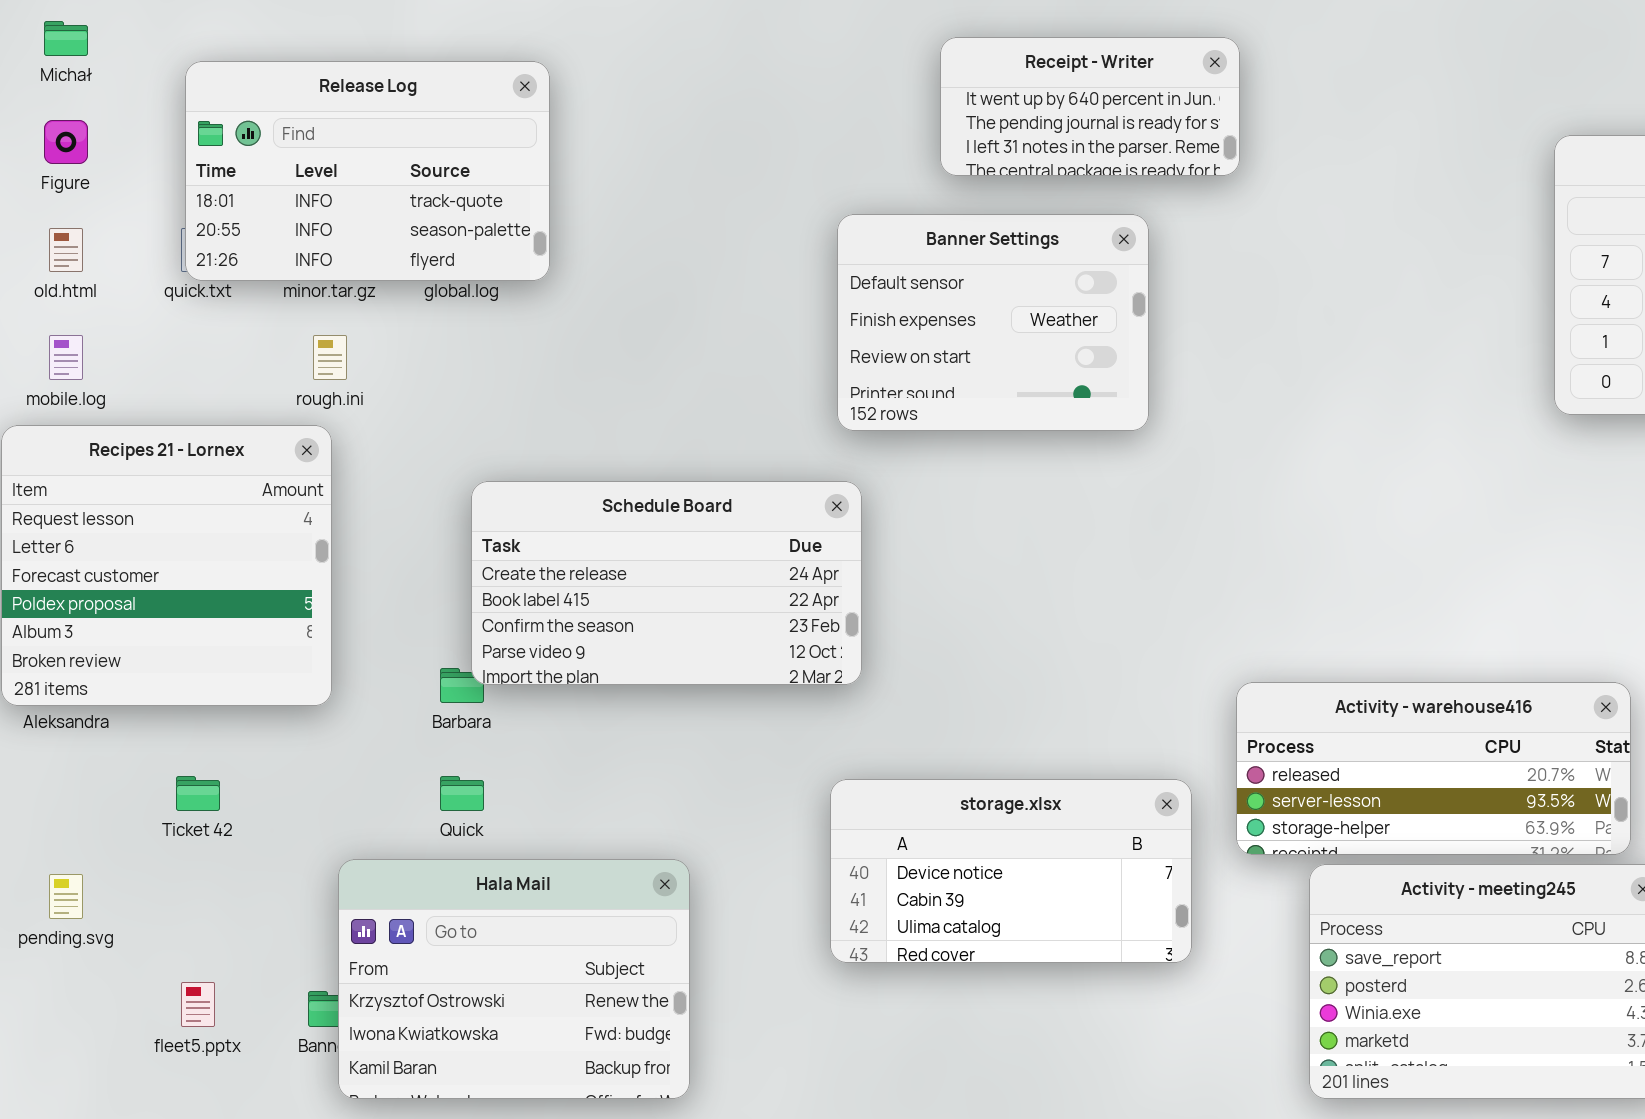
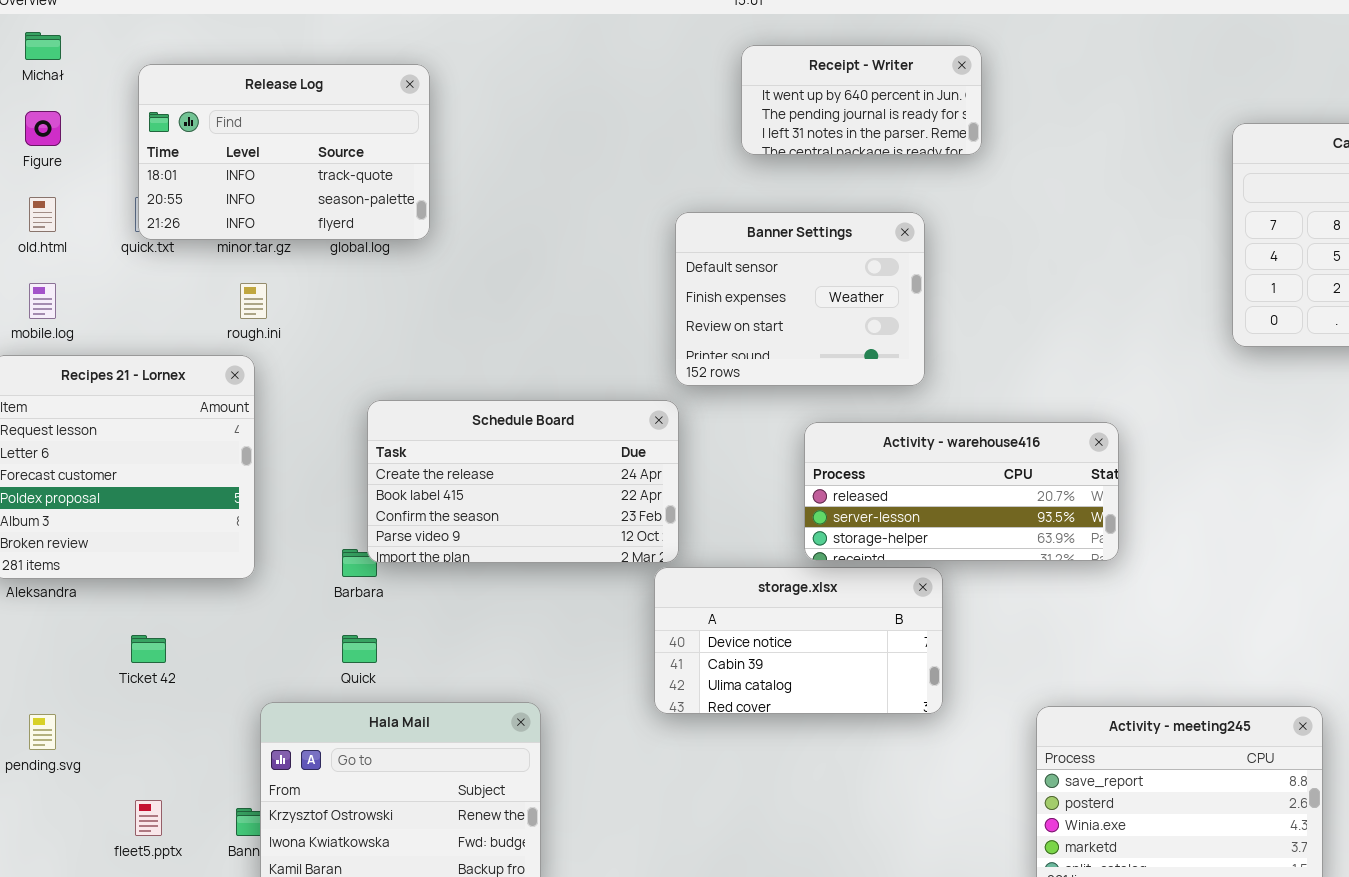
Banner Settings: [837,214,1149,431] -> [675,212,925,386], moved
Activity - warehouse416: [1236,682,1631,855] -> [804,422,1119,561], moved
storage.xlsx: [830,779,1192,963] -> [654,567,943,714], moved

